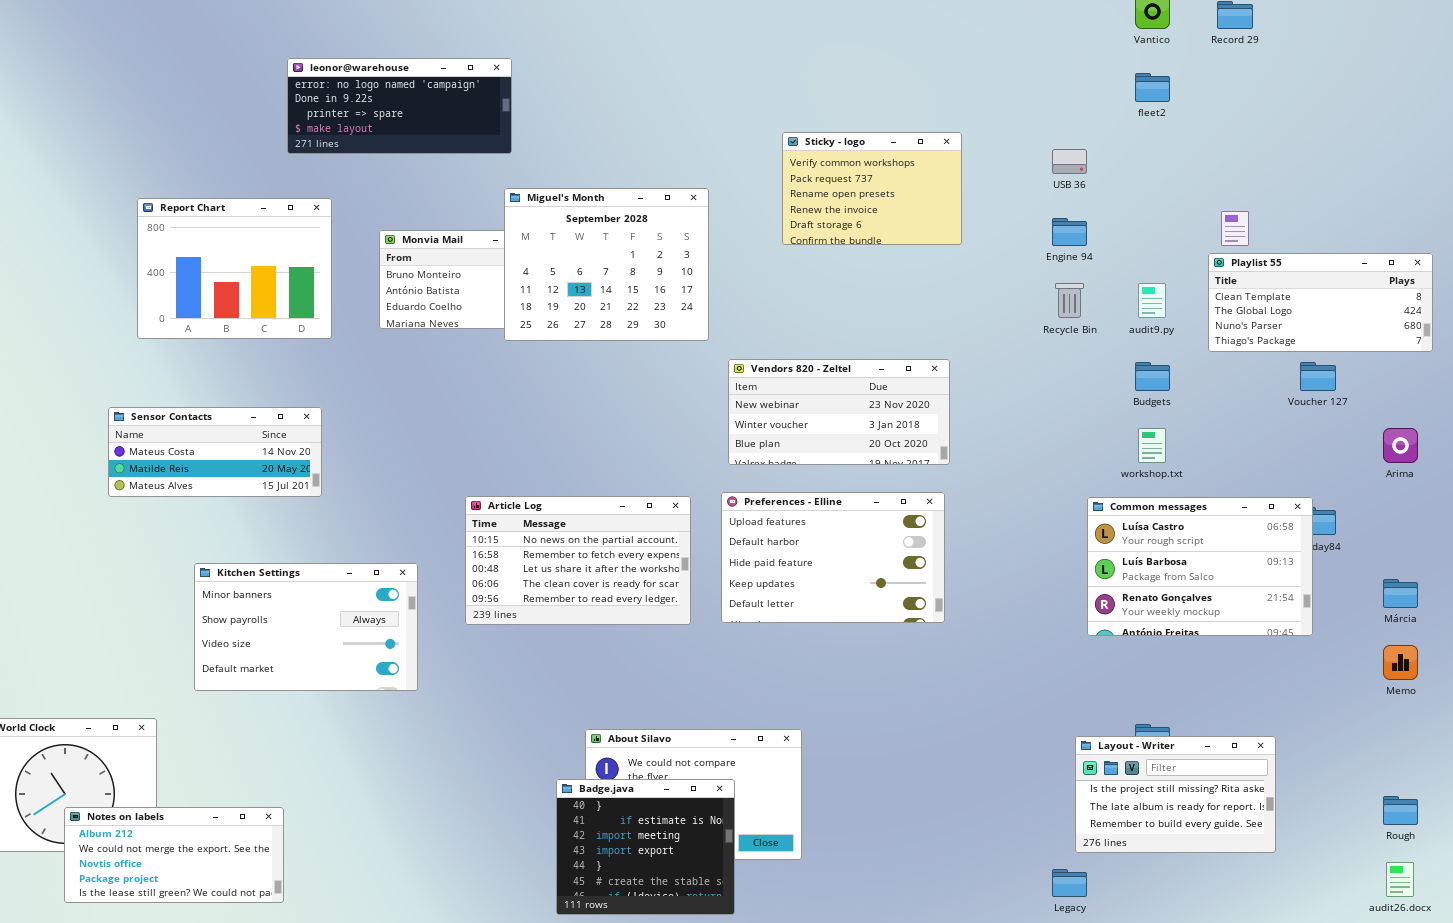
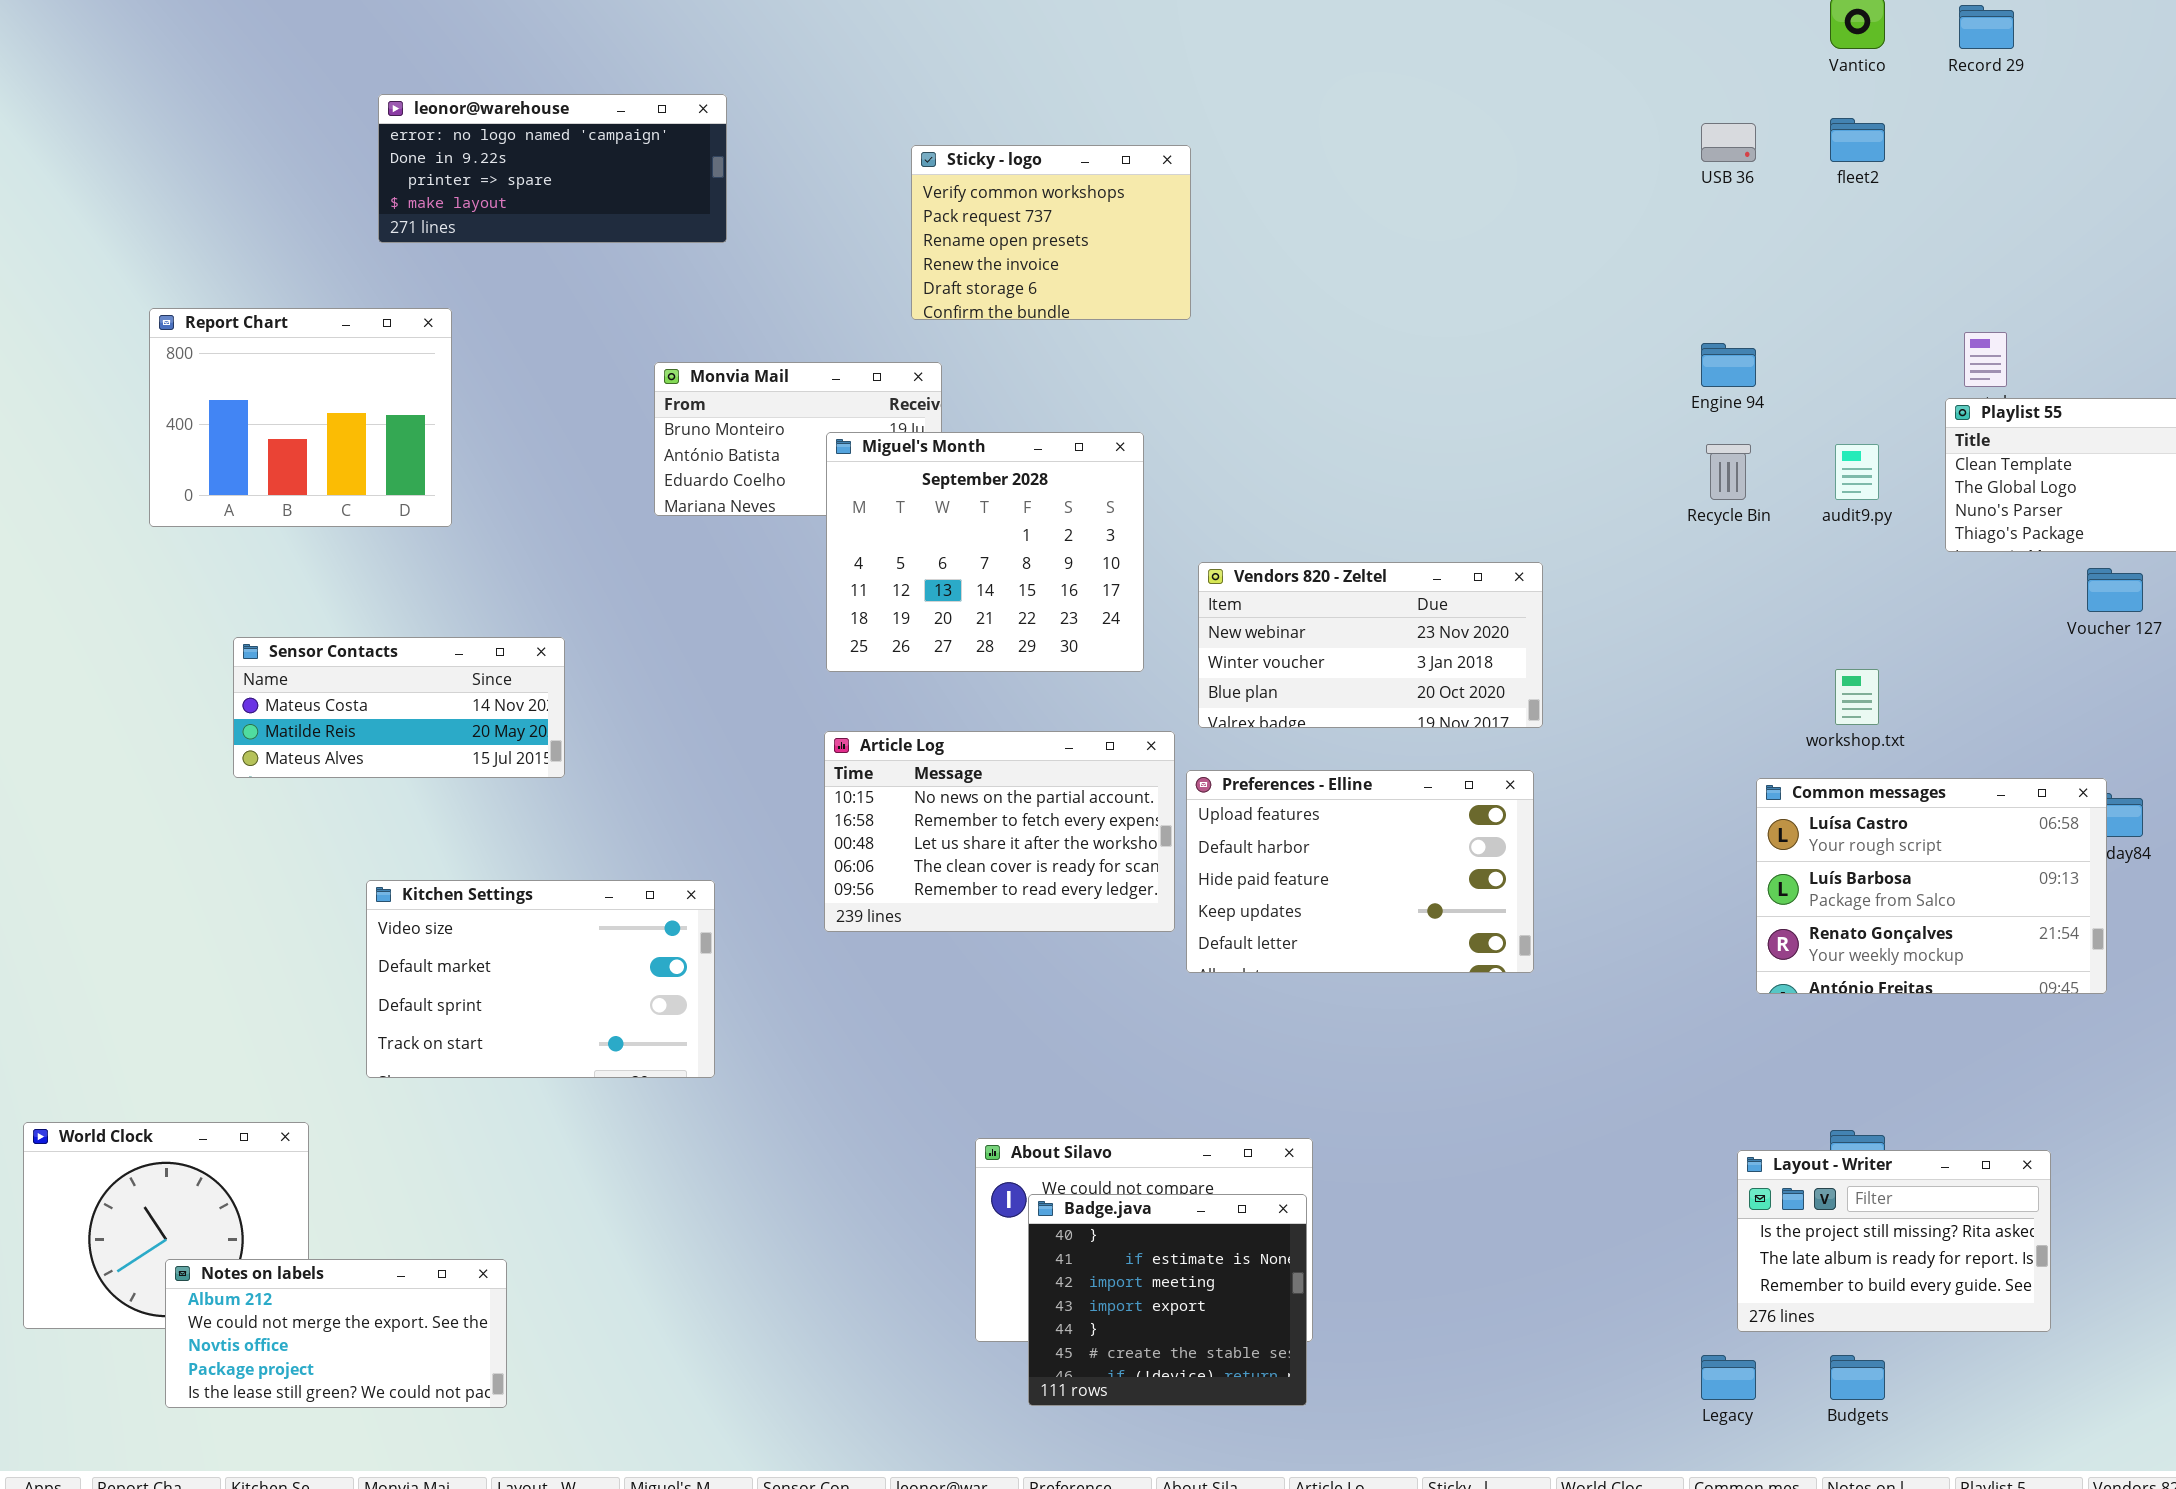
leonor@warehouse: [287,58,512,154] -> [378,94,727,243], moved
Sticky - logo: [782,132,962,245] -> [911,145,1191,320], moved
USB 36: [1052,149,1087,174] -> [1701,123,1756,162], moved
Miguel's Month: [504,188,709,341] -> [826,432,1144,672], moved
Report Chart: [137,198,332,339] -> [149,308,452,527], moved
Budgets: [1135,362,1170,391] -> [1830,1355,1885,1400], moved
Article Log: [465,496,691,625] -> [824,731,1175,932], moved
Kitchen Settings: [194,563,418,691] -> [366,880,715,1078], scrolled down 2 rows
Badge.java: [556,779,735,915] -> [1028,1194,1307,1406], moved

